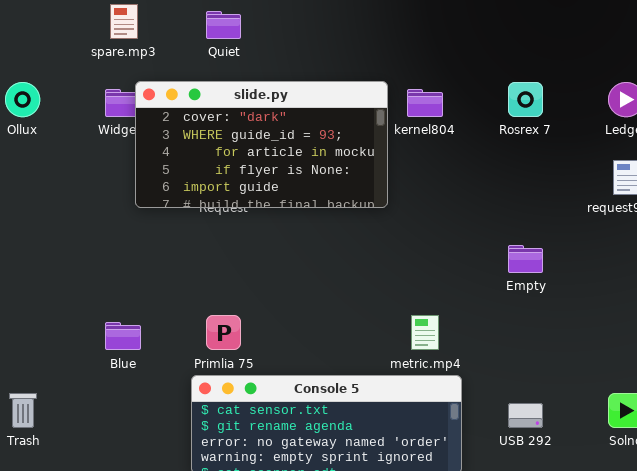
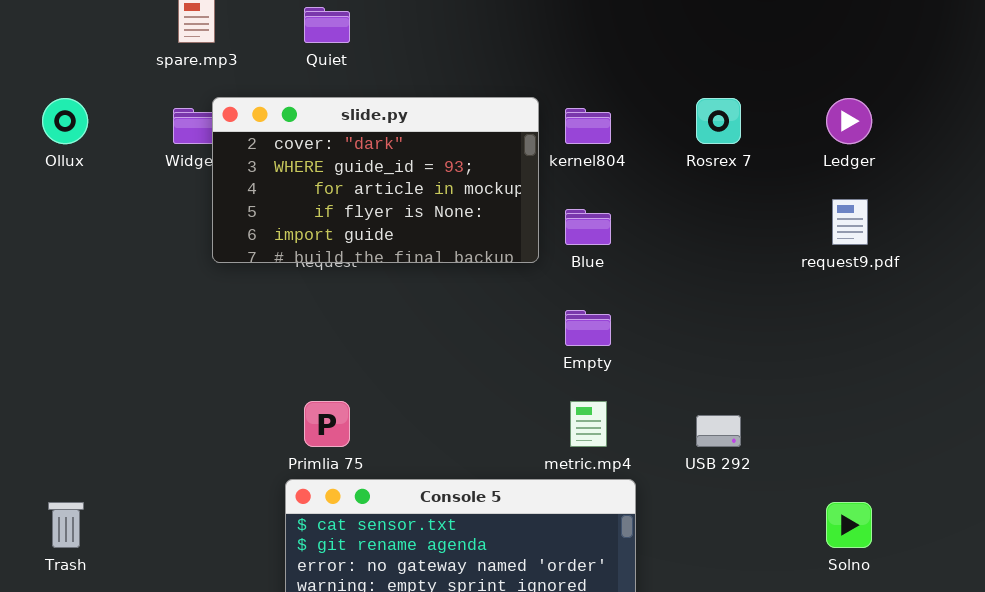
Empty: [508,245,543,273] -> [565,310,611,346], moved
Blue: [105,322,141,350] -> [565,209,611,245], moved
USB 292: [508,403,543,428] -> [696,415,741,447], moved

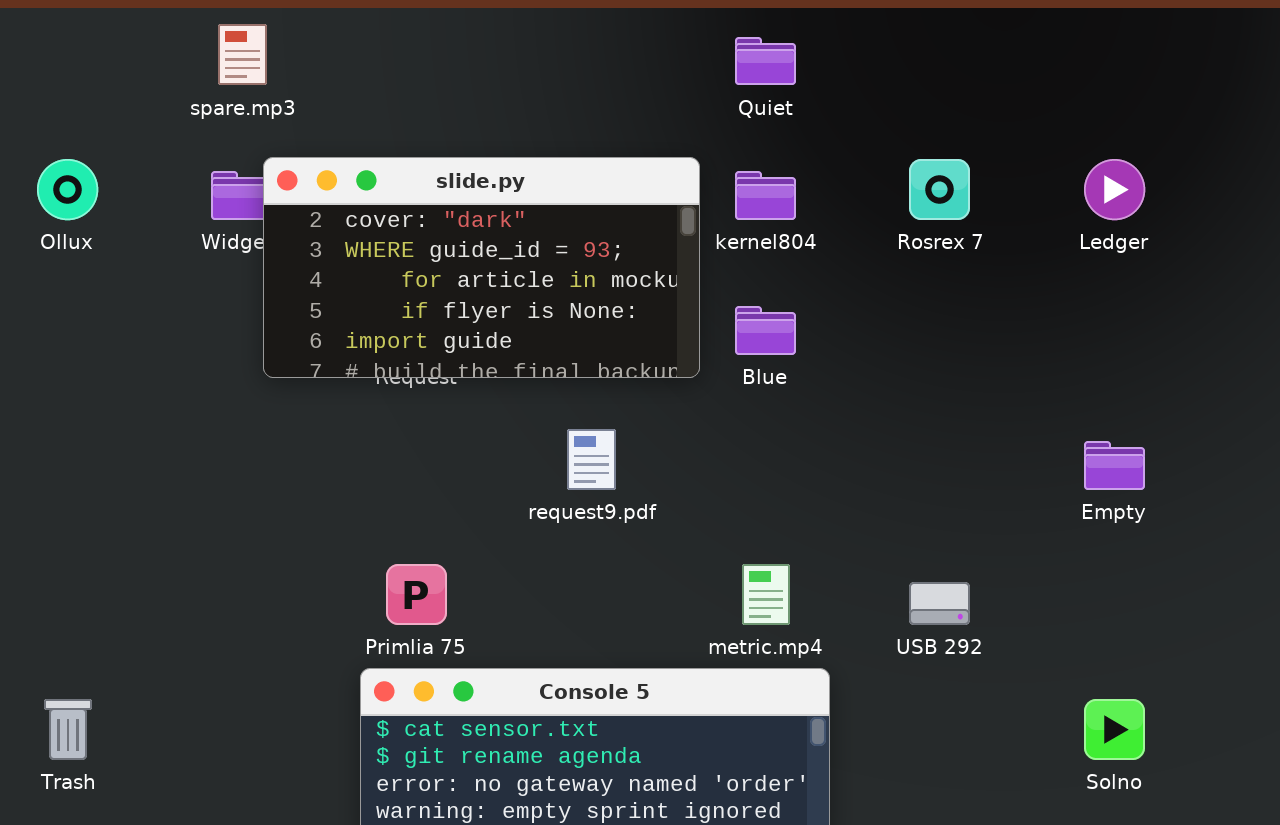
Quiet: [304,7,350,43] -> [735,37,796,85], moved
request9.pdf: [832,199,868,245] -> [567,429,616,490], moved
Empty: [565,310,611,346] -> [1084,441,1145,490], moved

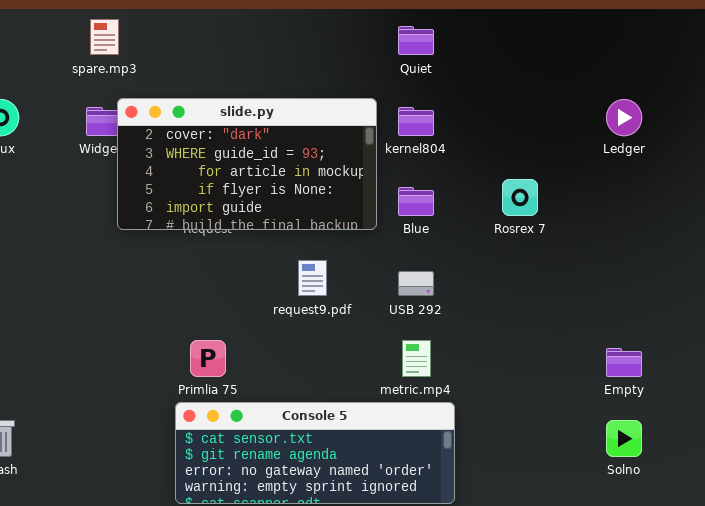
Rosrex 7: [909,159,970,220] -> [502,179,538,216], moved
Empty: [1084,441,1145,490] -> [606,348,642,377], moved
USB 292: [909,582,970,625] -> [398,271,434,296], moved

